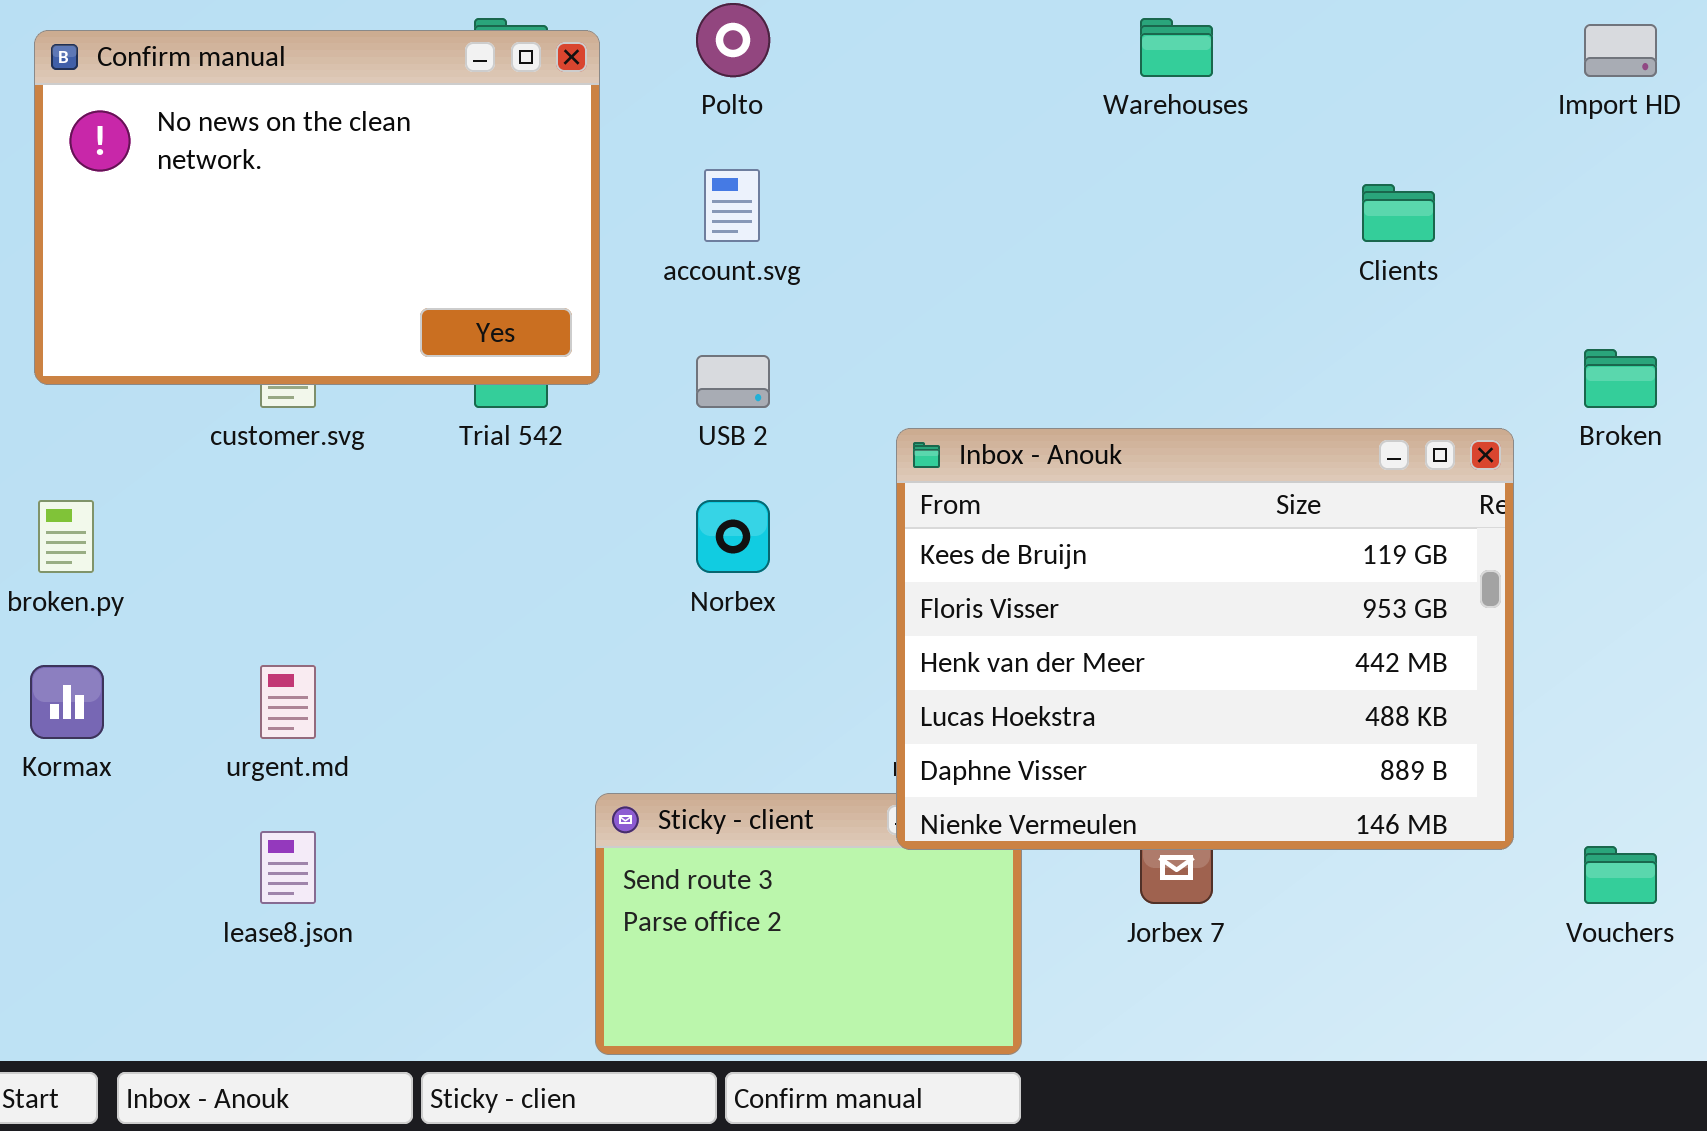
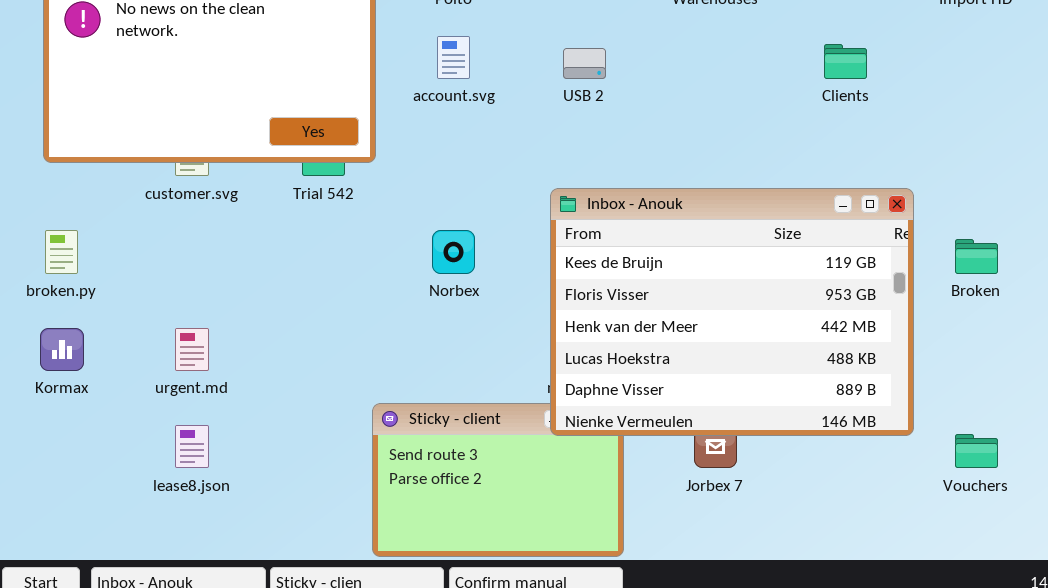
Broken: [1584,349,1657,408] -> [955,239,998,274], moved
USB 2: [696,355,770,408] -> [563,48,606,79], moved

